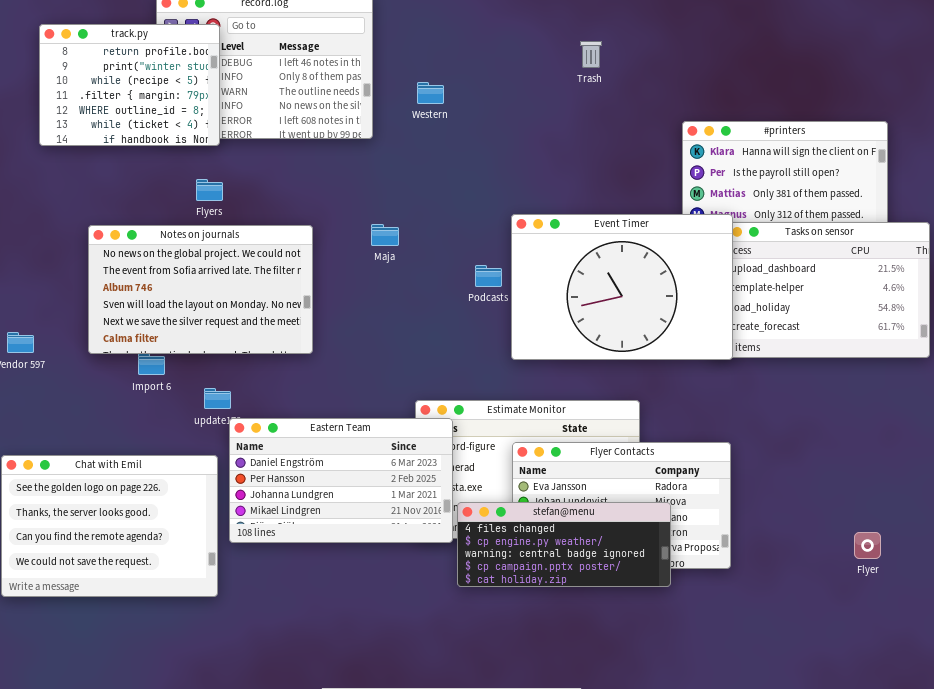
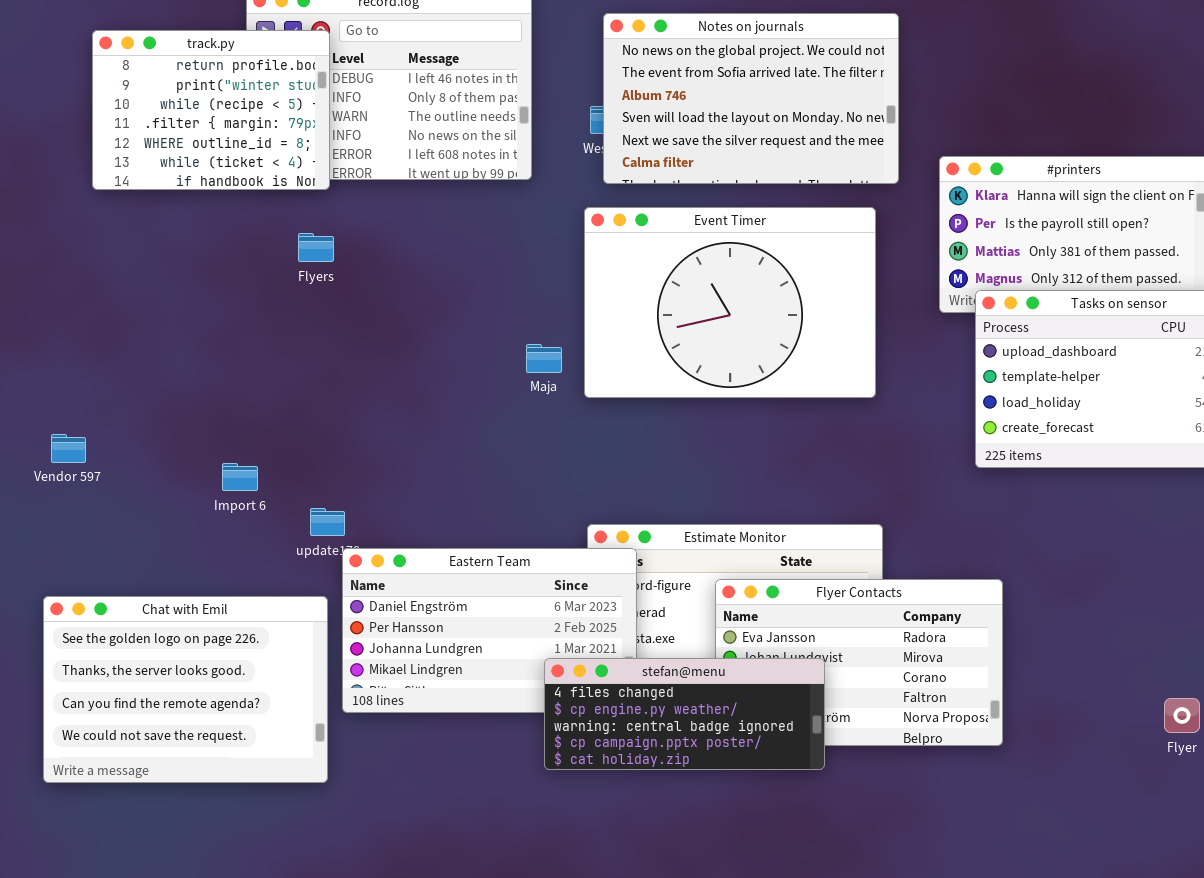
Event Timer: [511,214,733,360] -> [584,207,876,398], moved
Maja: [371,224,399,246] -> [526,344,562,373], moved
Notes on journals: [88,225,313,354] -> [603,13,899,184], moved
stefan@menu: [457,502,671,587] -> [544,658,825,770], moved

